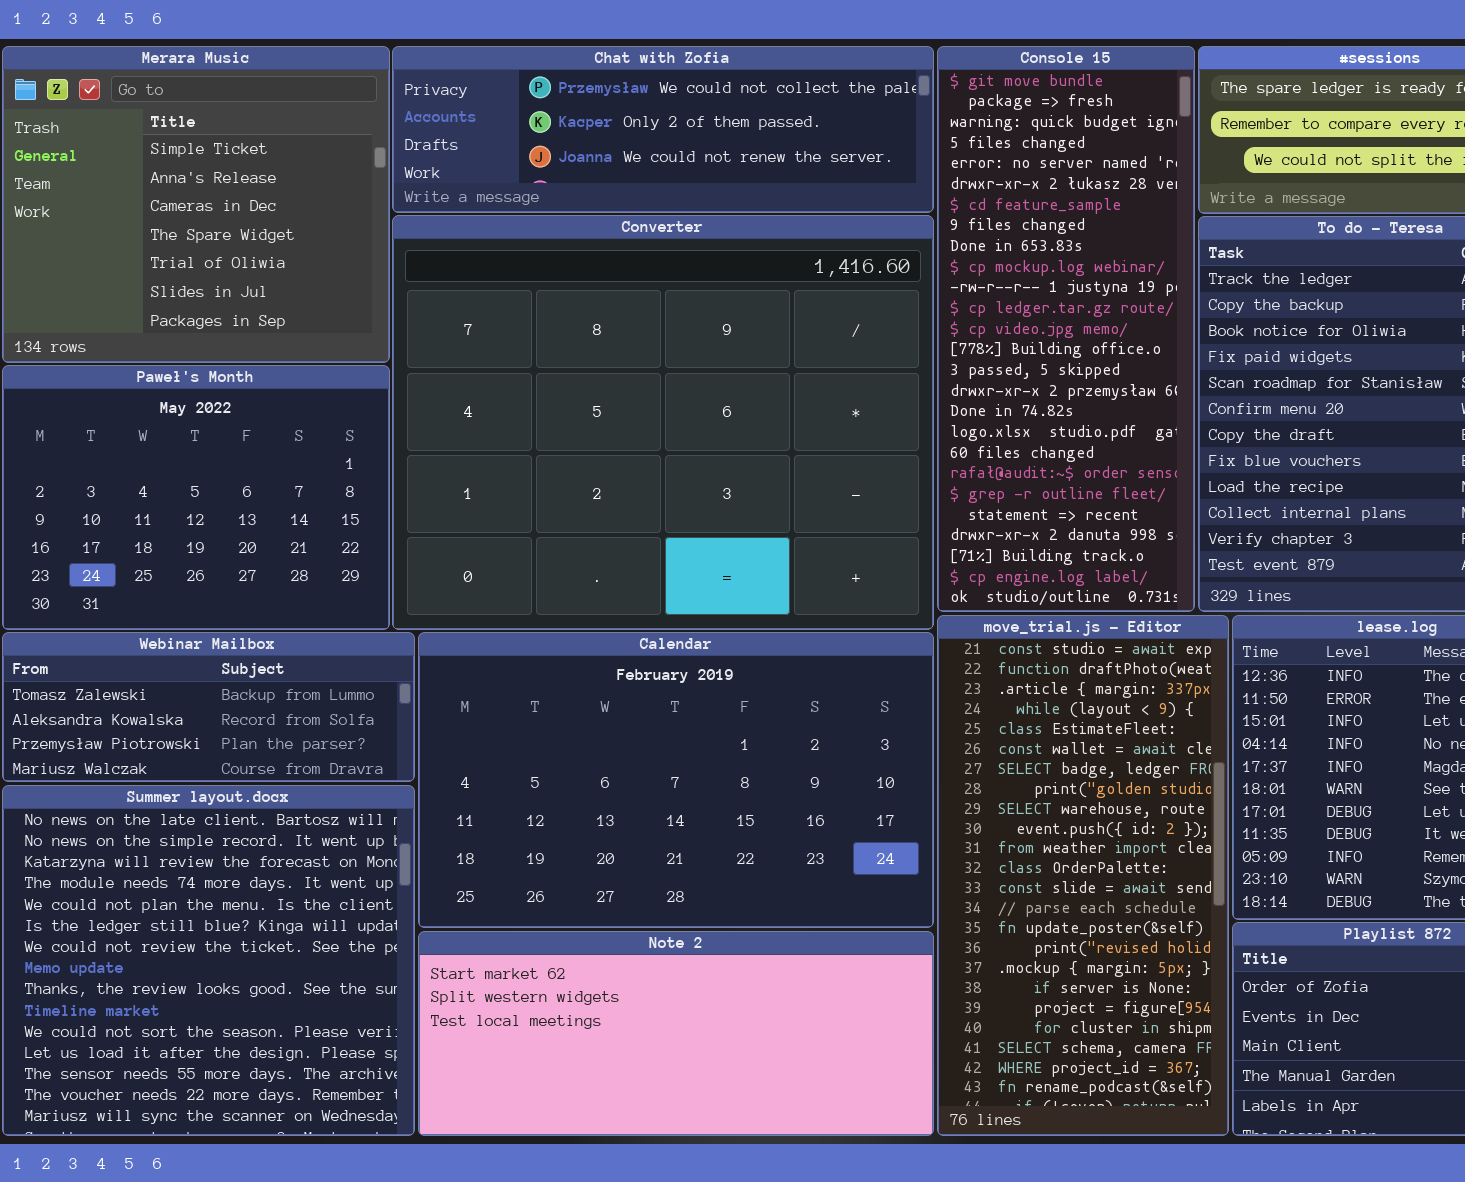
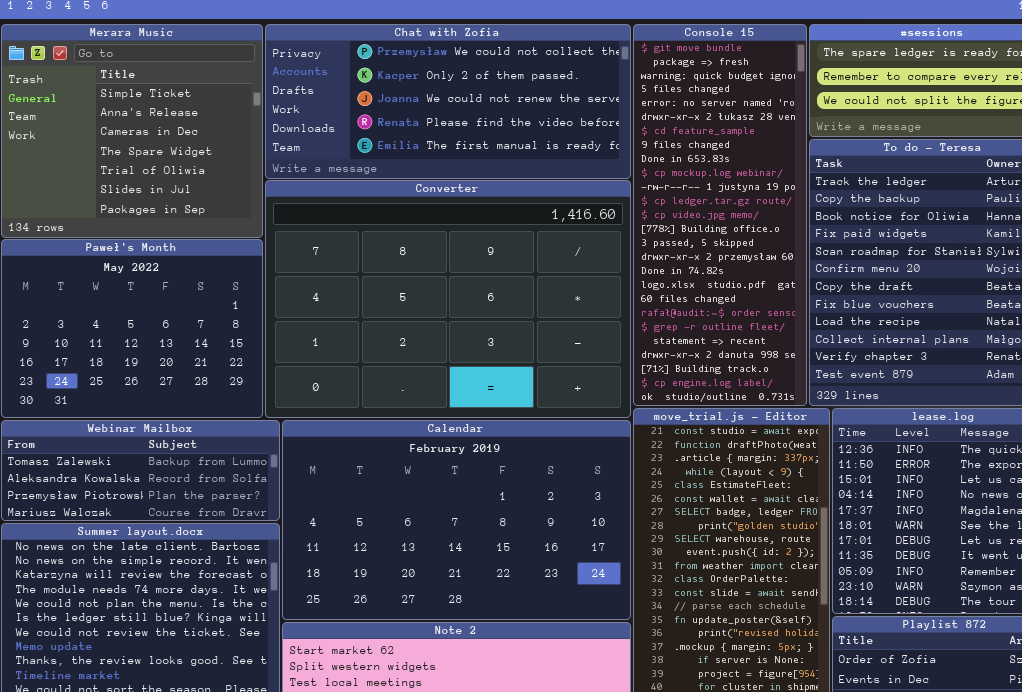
Chat with Zofia: [392,46,934,213] -> [265,24,631,179], resized
Converter: [392,215,934,630] -> [265,180,631,418], resized

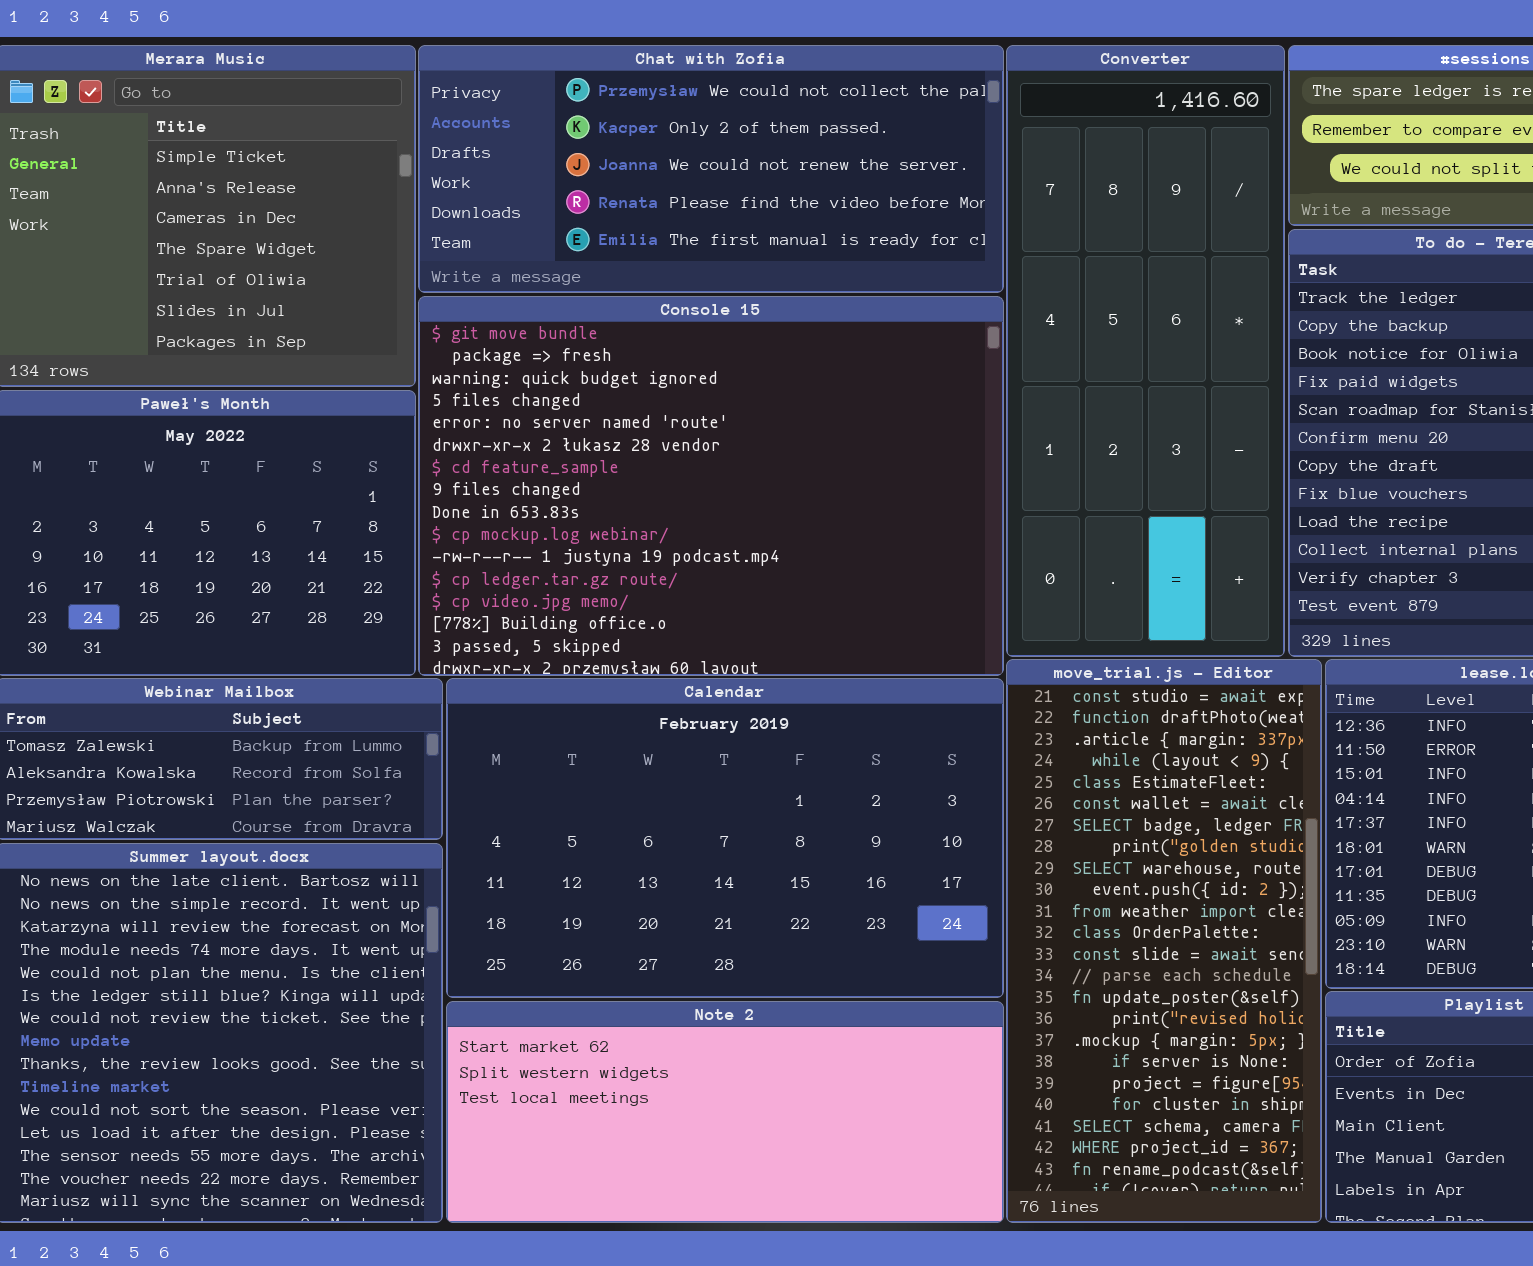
Console 15: [633,24,807,406] -> [418,296,1004,676], moved, resized
Converter: [265,180,631,418] -> [1006,45,1285,657], moved, resized

